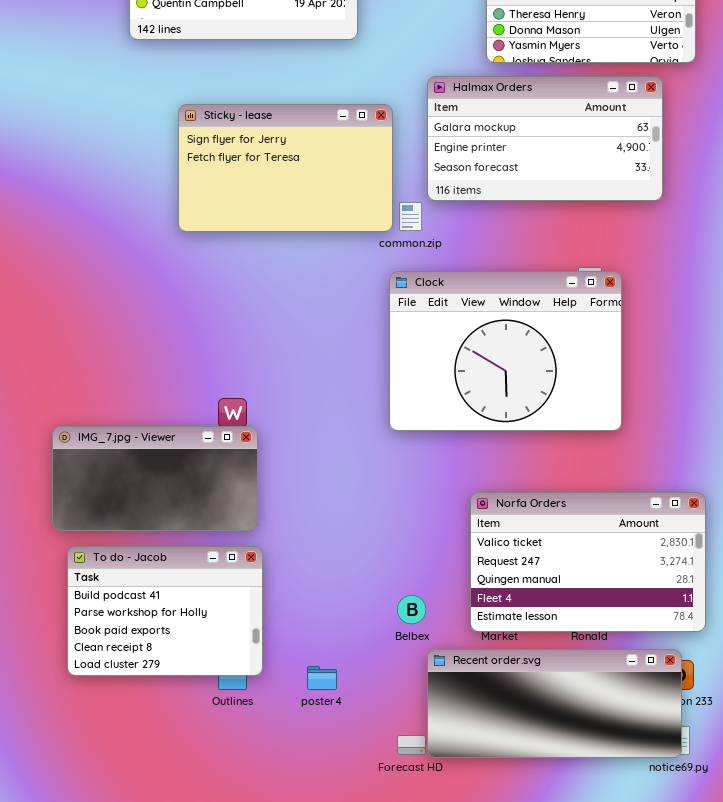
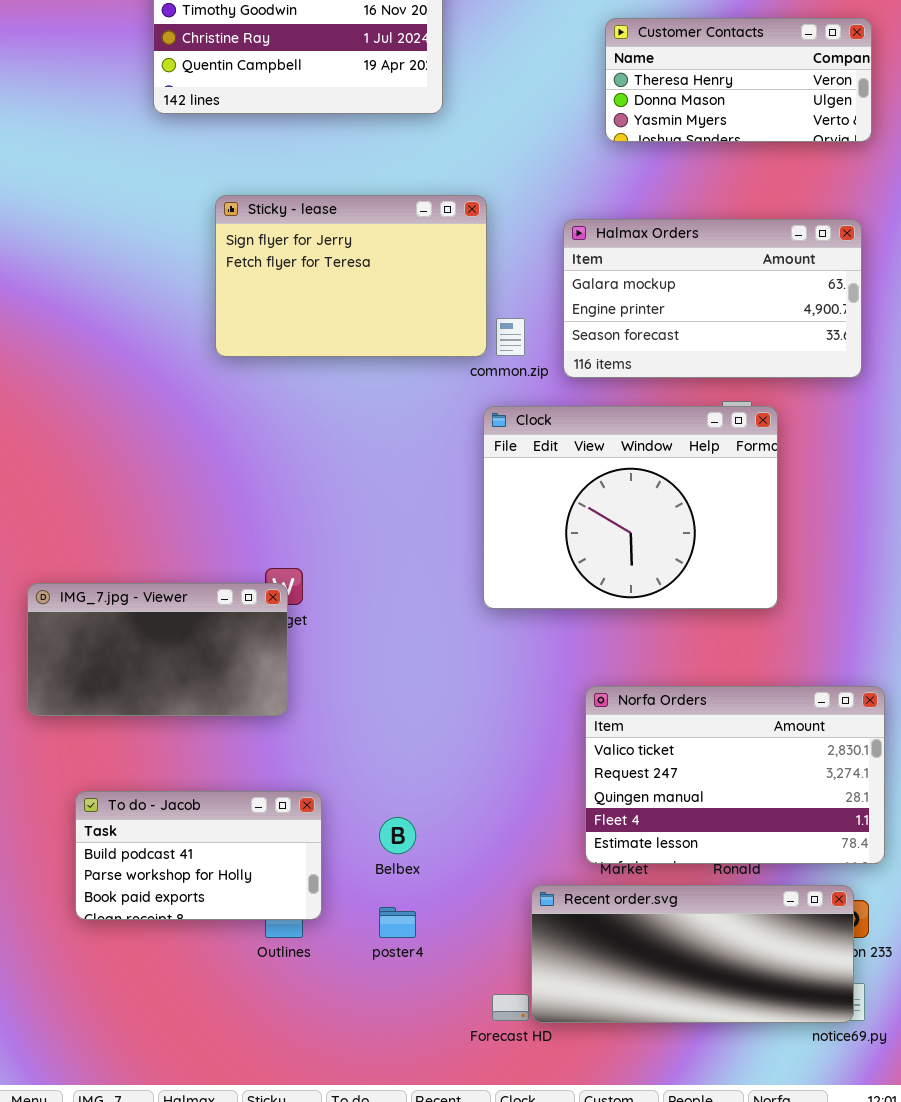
Halmax Orders: [427,76,663,201] -> [563,219,862,378], moved
IMG_7.jpg - Viewer: [52,426,258,531] -> [27,583,288,716], moved
To do - Jacob: [67,546,263,676] -> [75,791,322,920], resized
Belbex: [397,595,426,624] -> [379,817,416,854], moved

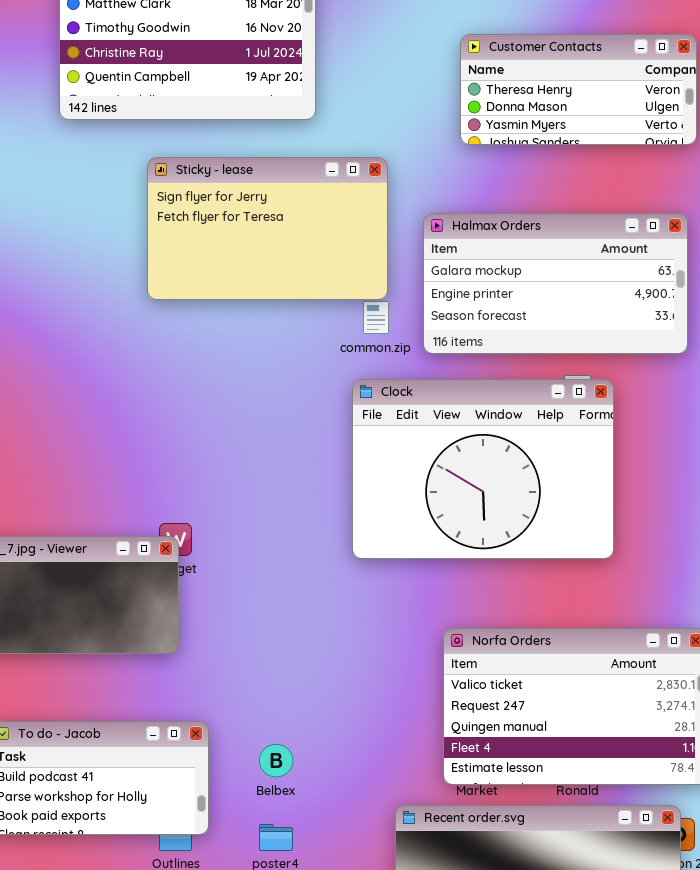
Sticky - lease: [215,195,487,357] -> [147,157,388,300], moved

